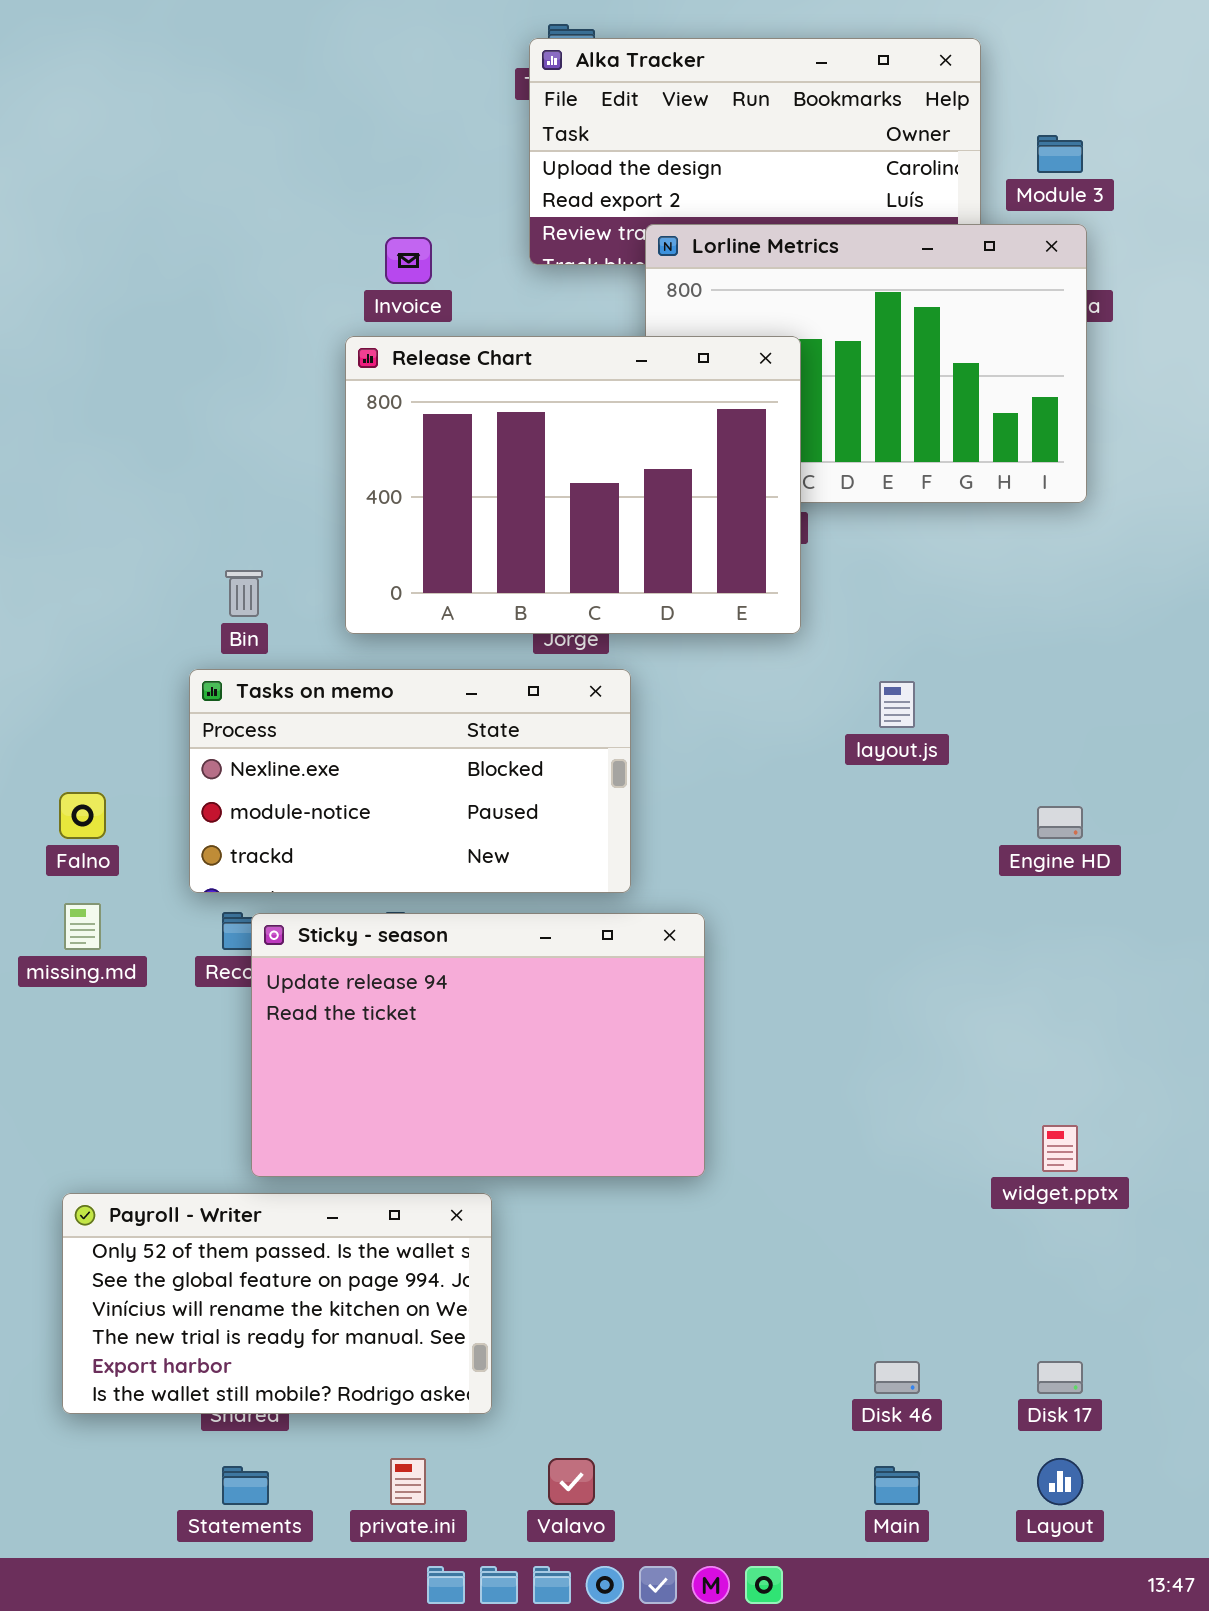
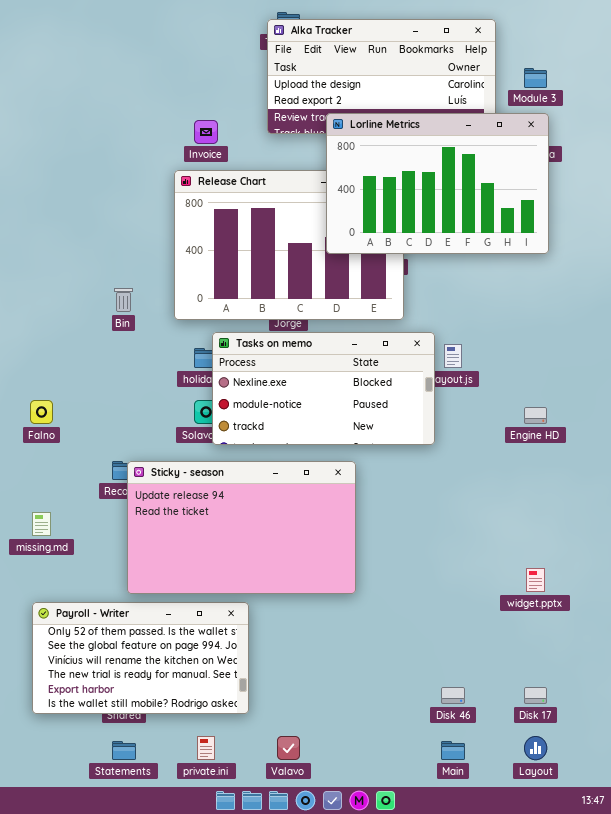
Lorline Metrics: [645,224,1087,503] -> [326,113,549,254], raised
Tasks on memo: [189,669,631,893] -> [212,332,435,445], moved
missing.md: [64,903,101,950] -> [32,512,51,536], moved

